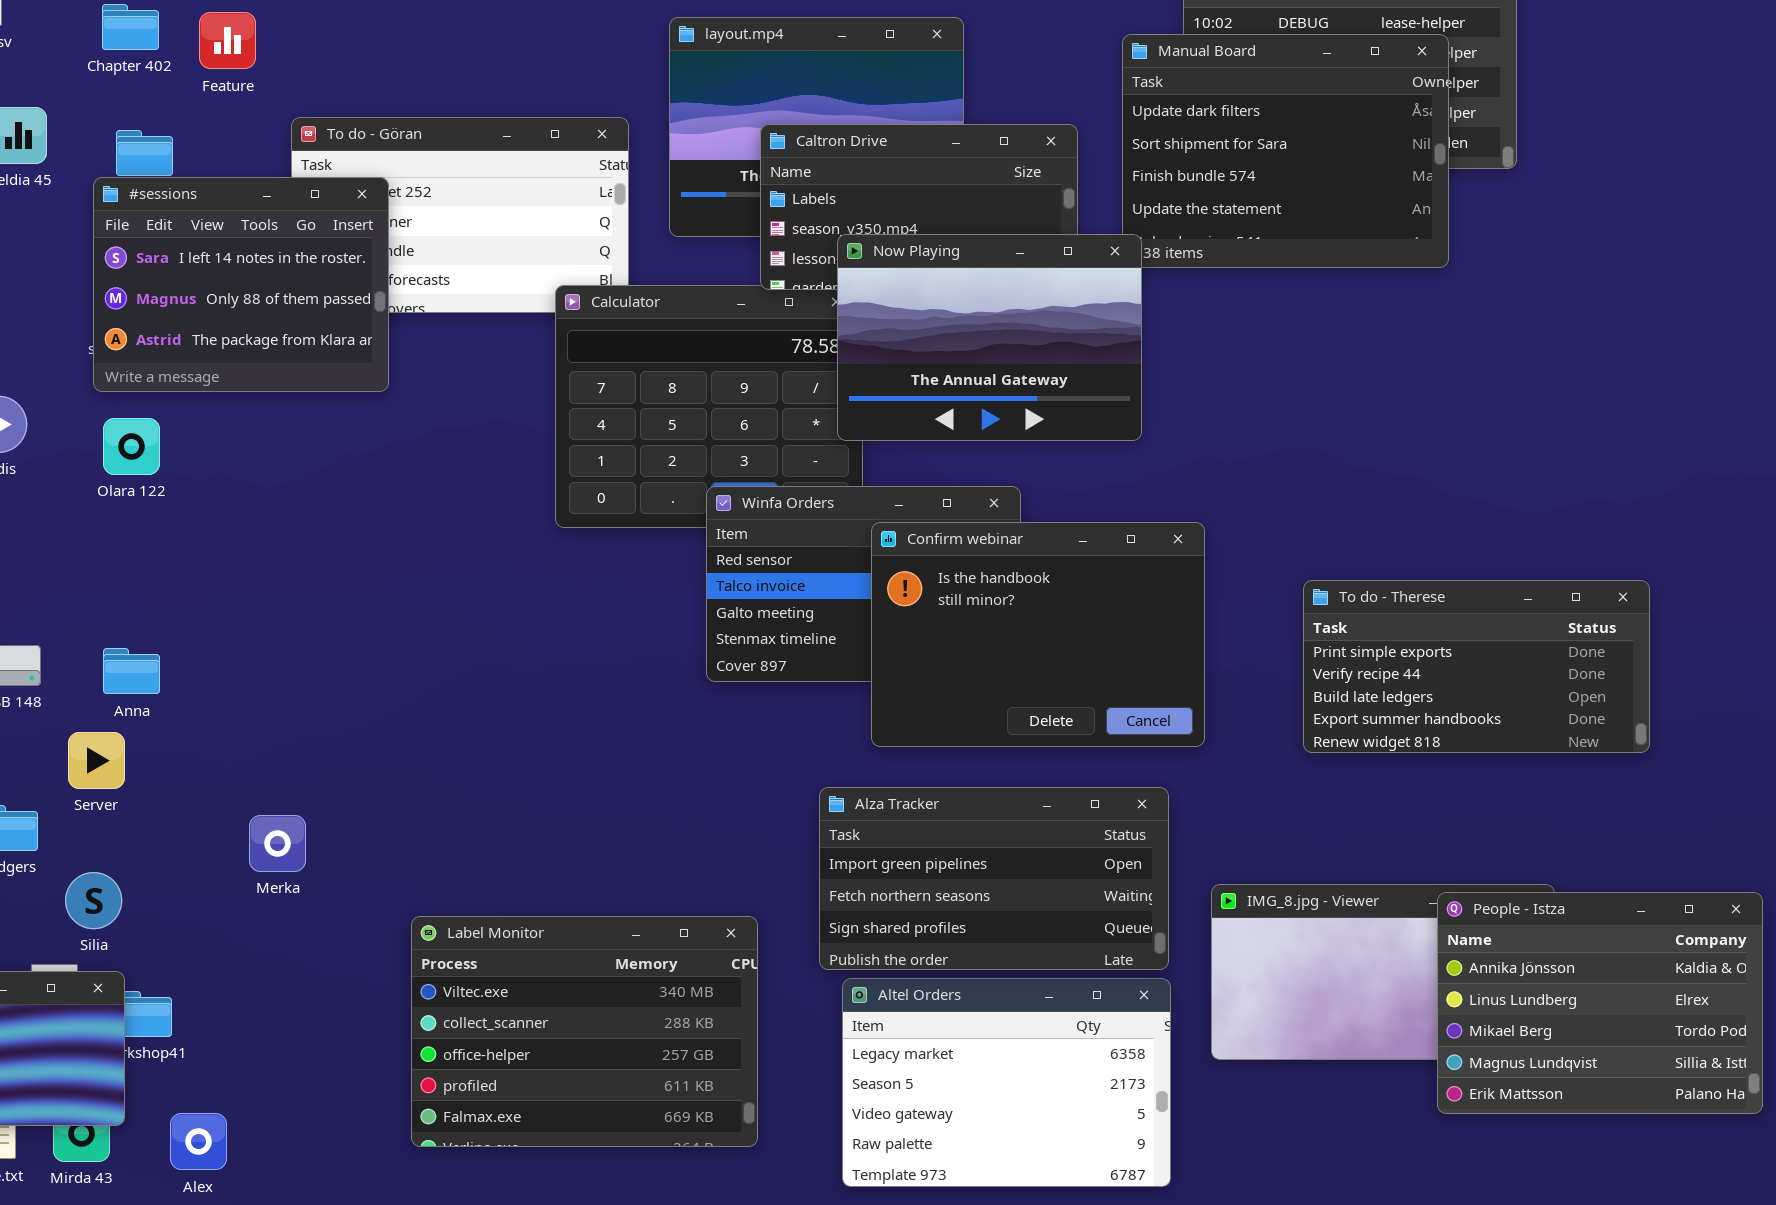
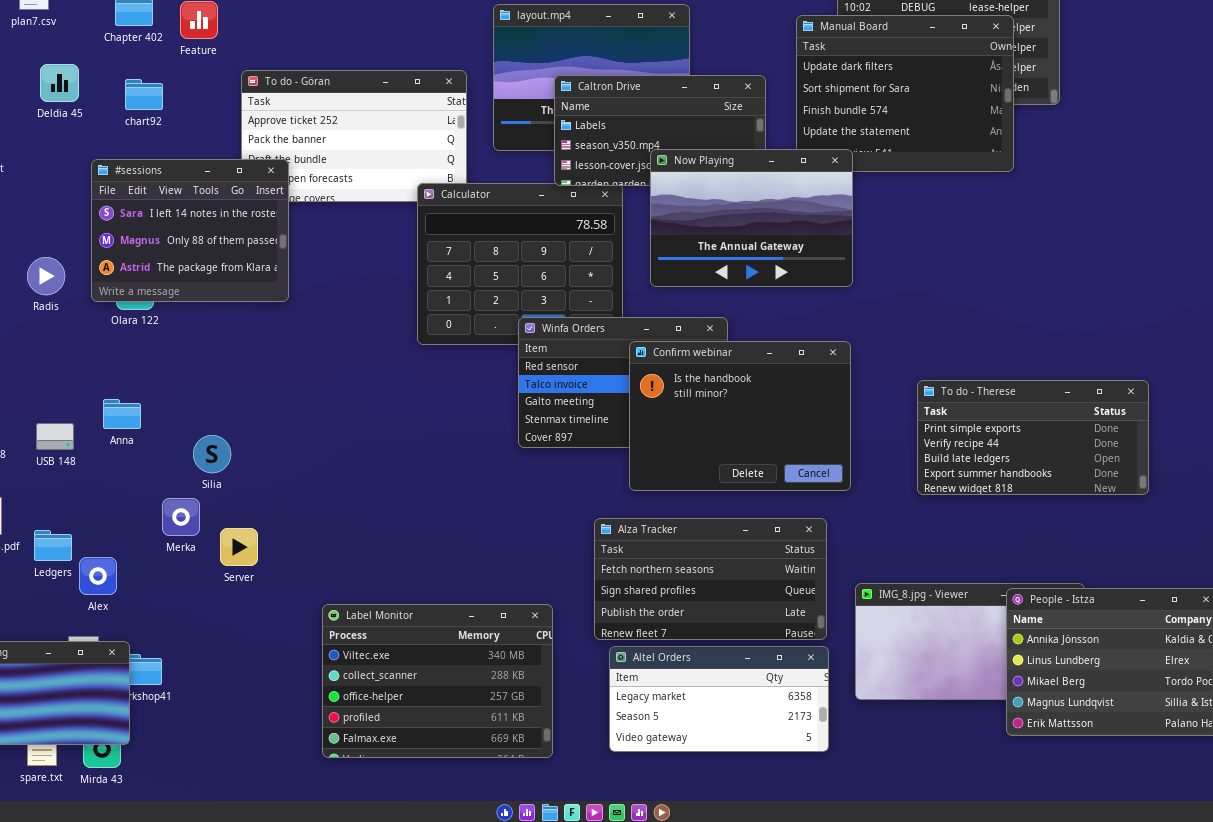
#sessions: [93,177,389,392] -> [91,159,289,302], moved
Now Playing: [837,234,1142,441] -> [650,149,853,287], moved
Anna: [103,648,160,694] -> [103,399,141,429], moved
Server: [68,732,125,789] -> [220,528,258,566], moved
Alza Tracker: [819,787,1169,970] -> [594,518,827,640], scrolled down 1 row
Merka: [249,815,306,872] -> [162,498,200,536], moved
Silia: [65,872,122,929] -> [193,435,231,473], moved
Altel Orders: [842,978,1171,1187] -> [609,646,829,752], resized
Alex: [170,1113,227,1170] -> [79,557,117,595], moved

